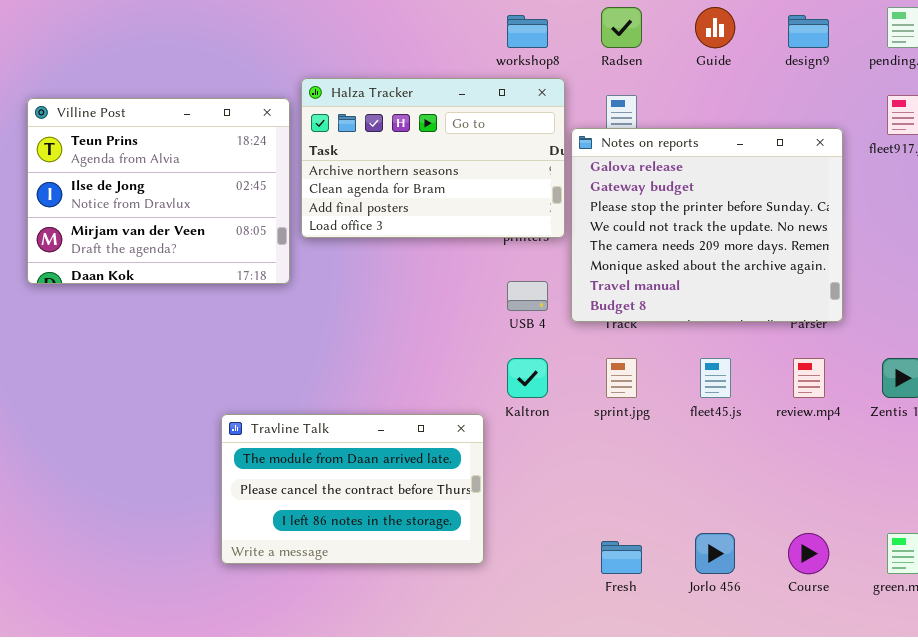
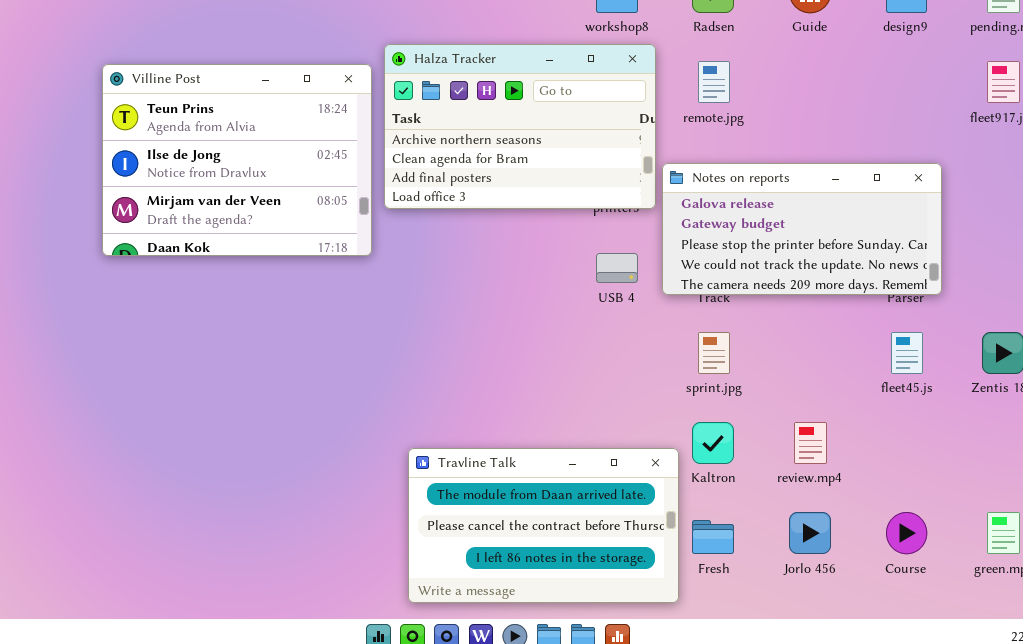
Notes on reports: [571,128,843,322] -> [662,163,942,295], resized
Kaltron: [507,358,548,398] -> [692,422,734,464], moved
fleet45.js: [700,358,731,398] -> [891,332,923,374], moved
review.mp4: [793,358,825,398] -> [794,422,827,464], moved
Travline Talk: [221,414,484,564] -> [408,448,679,603], moved

